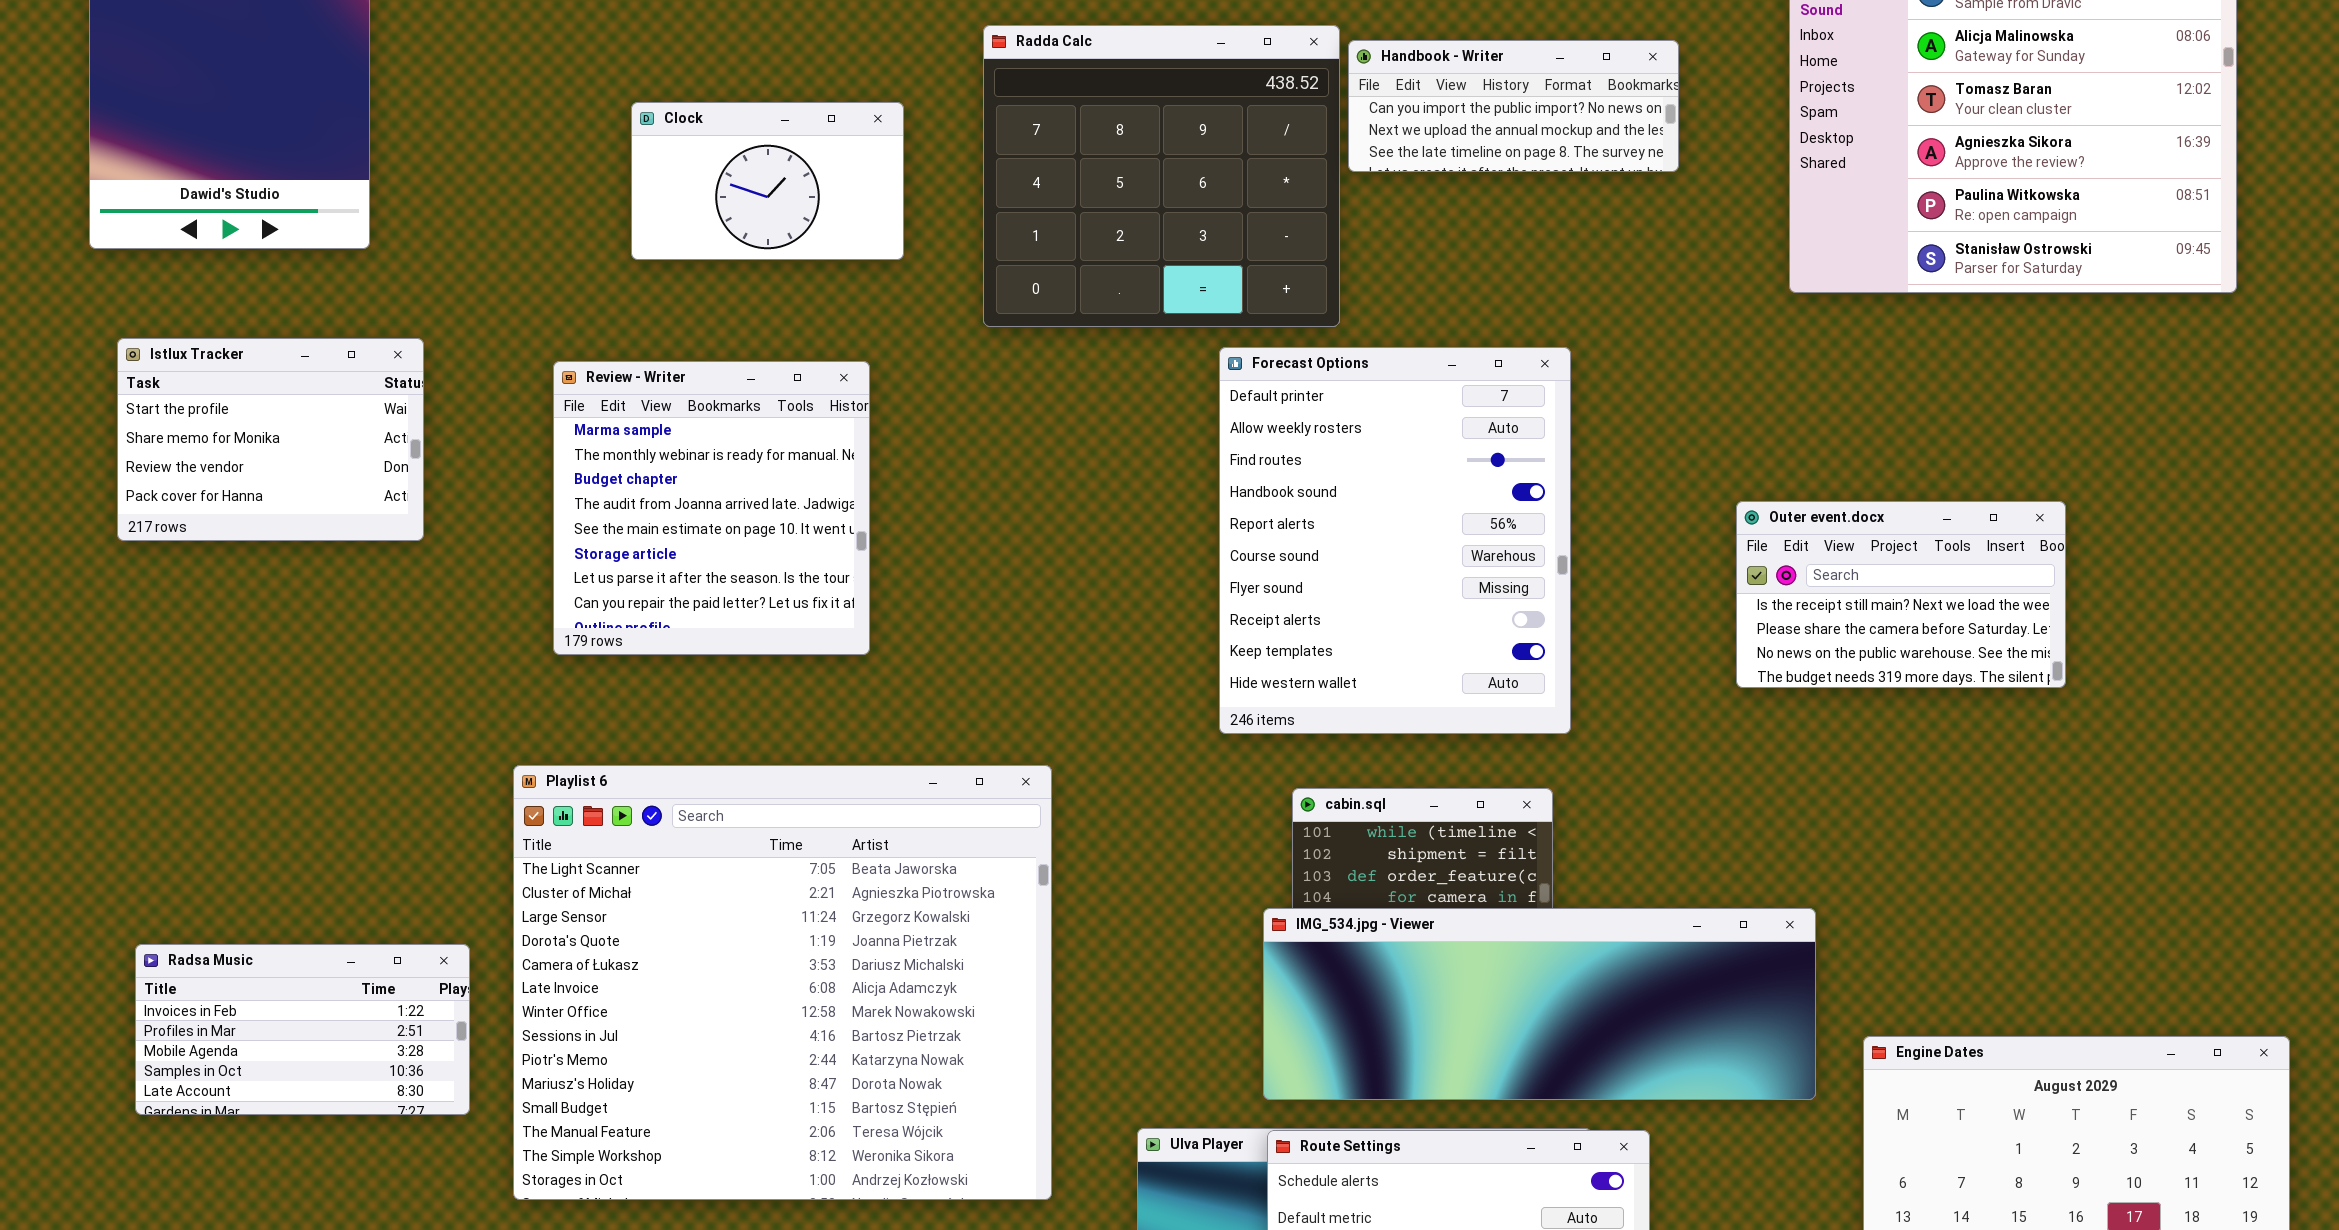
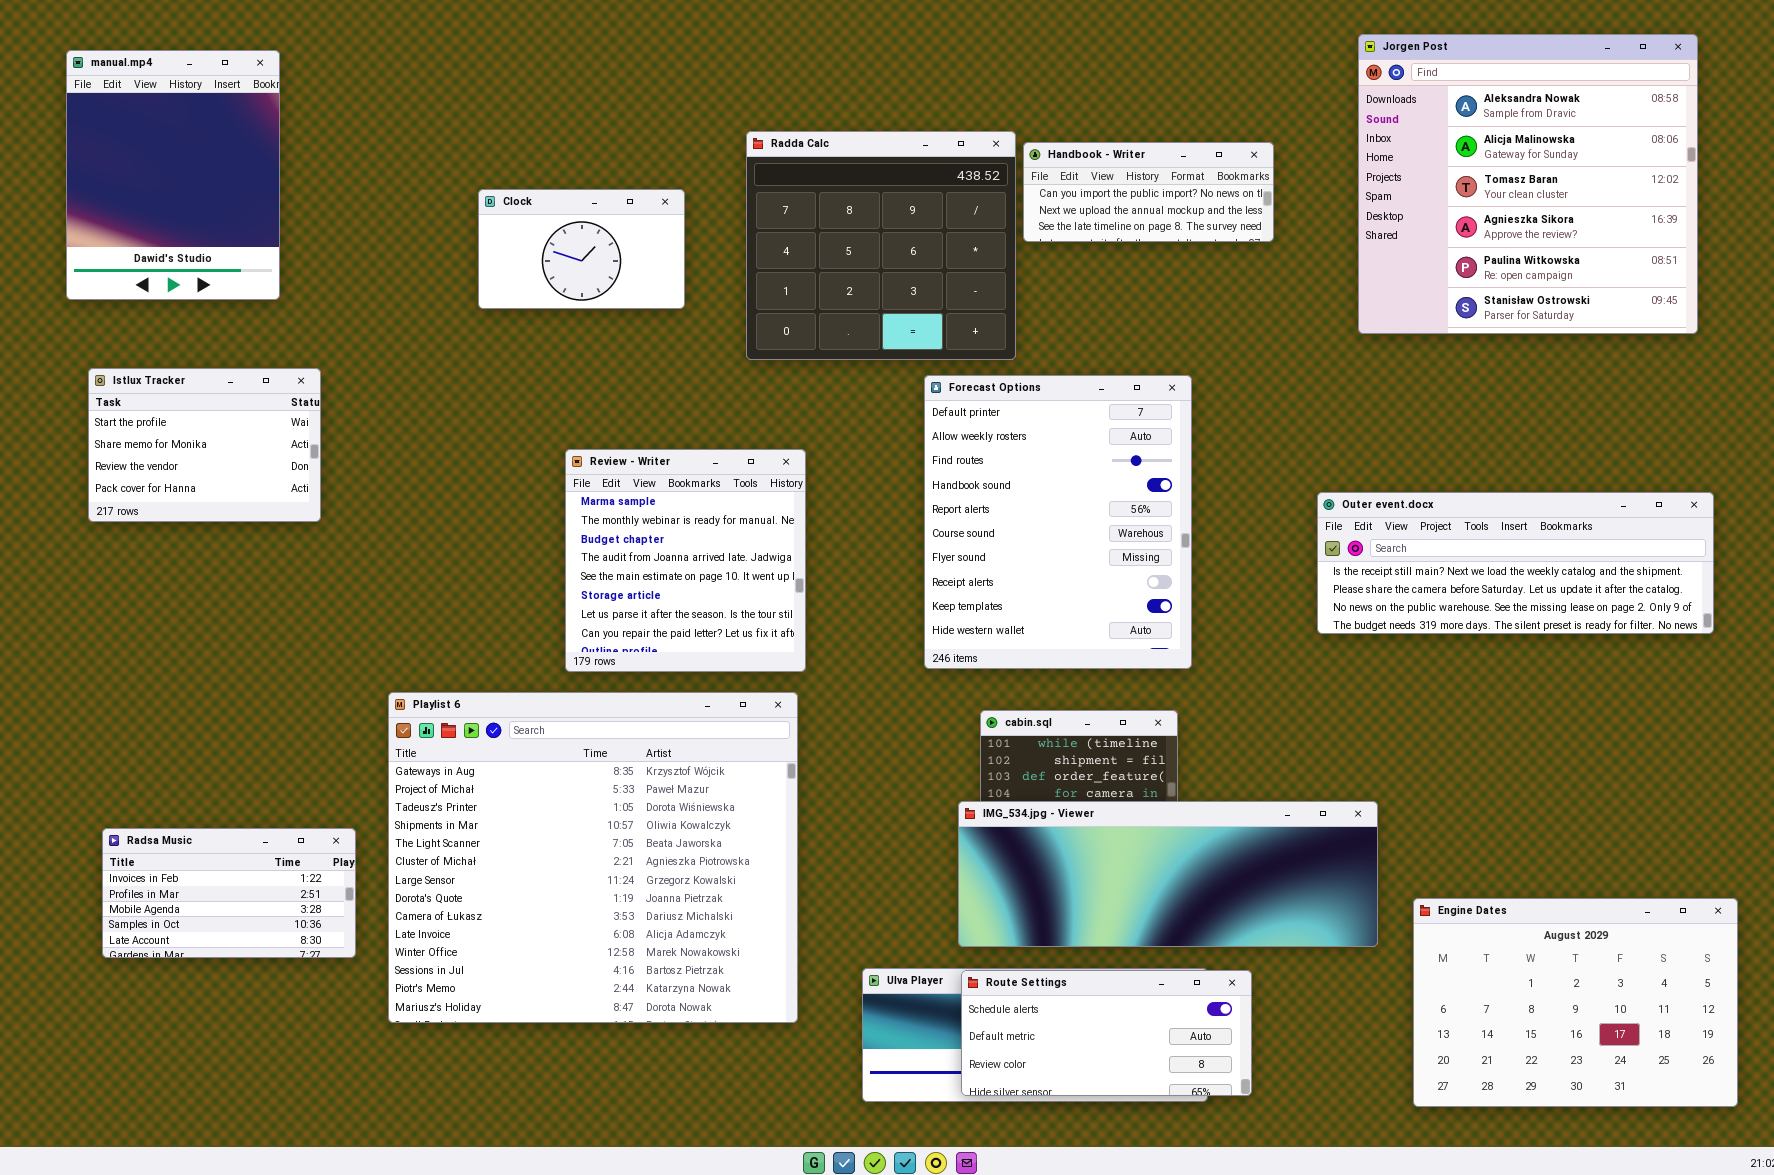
Review - Writer: [553,361,870,655] -> [565,449,806,672], moved
Outer event.docx: [1736,501,2066,688] -> [1317,492,1714,634], resized
Playlist 6: [513,765,1052,1200] -> [388,692,798,1023], scrolled up 4 rows

